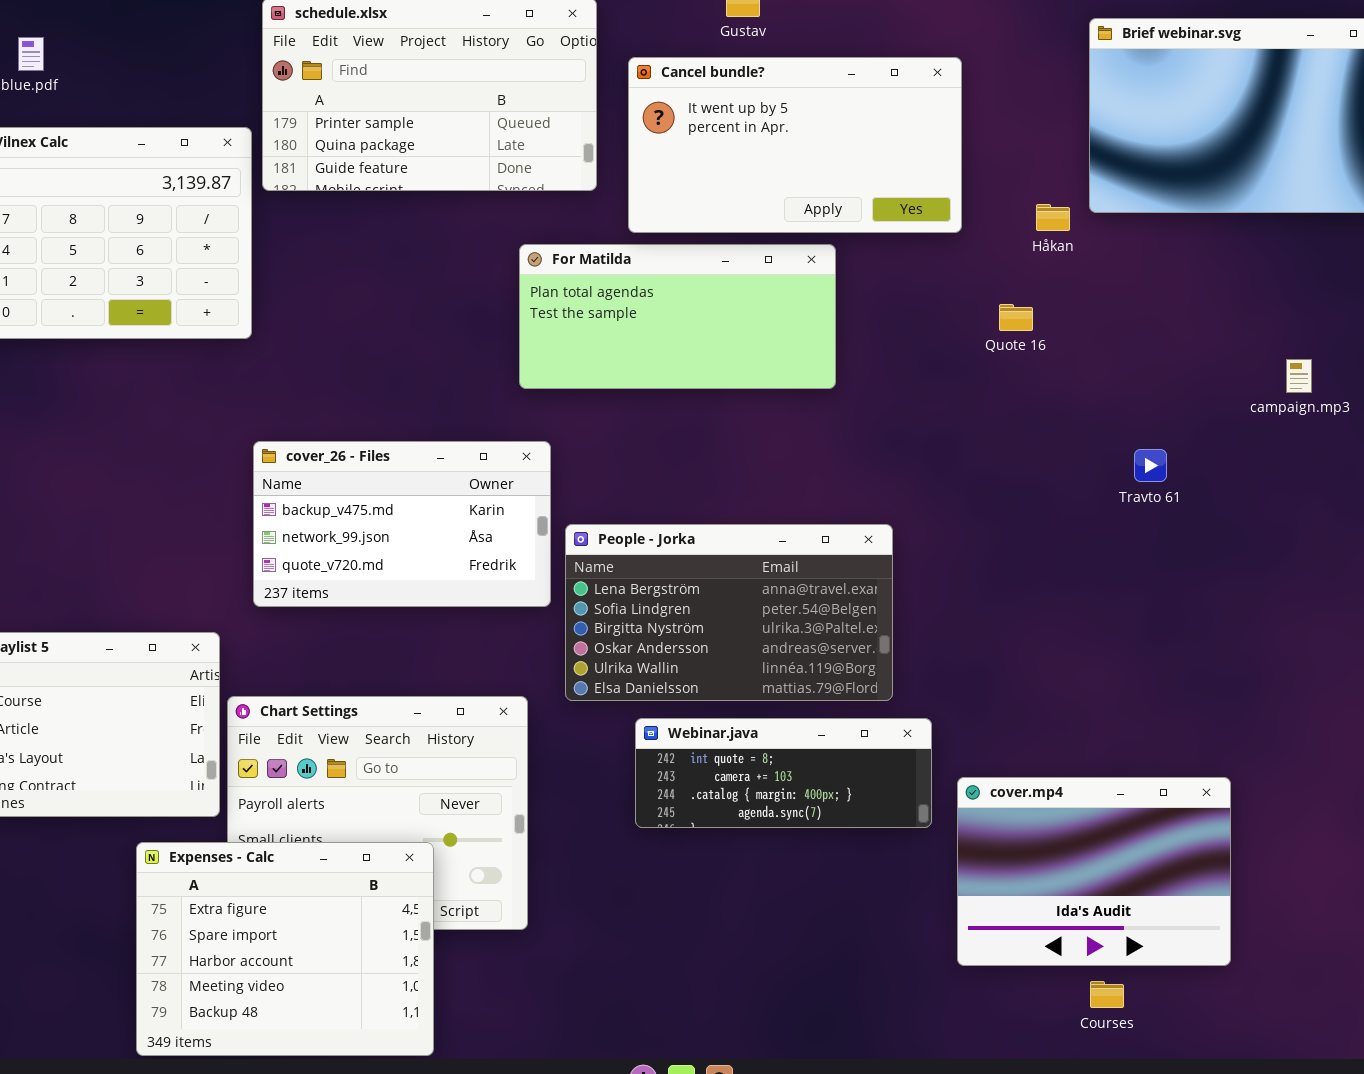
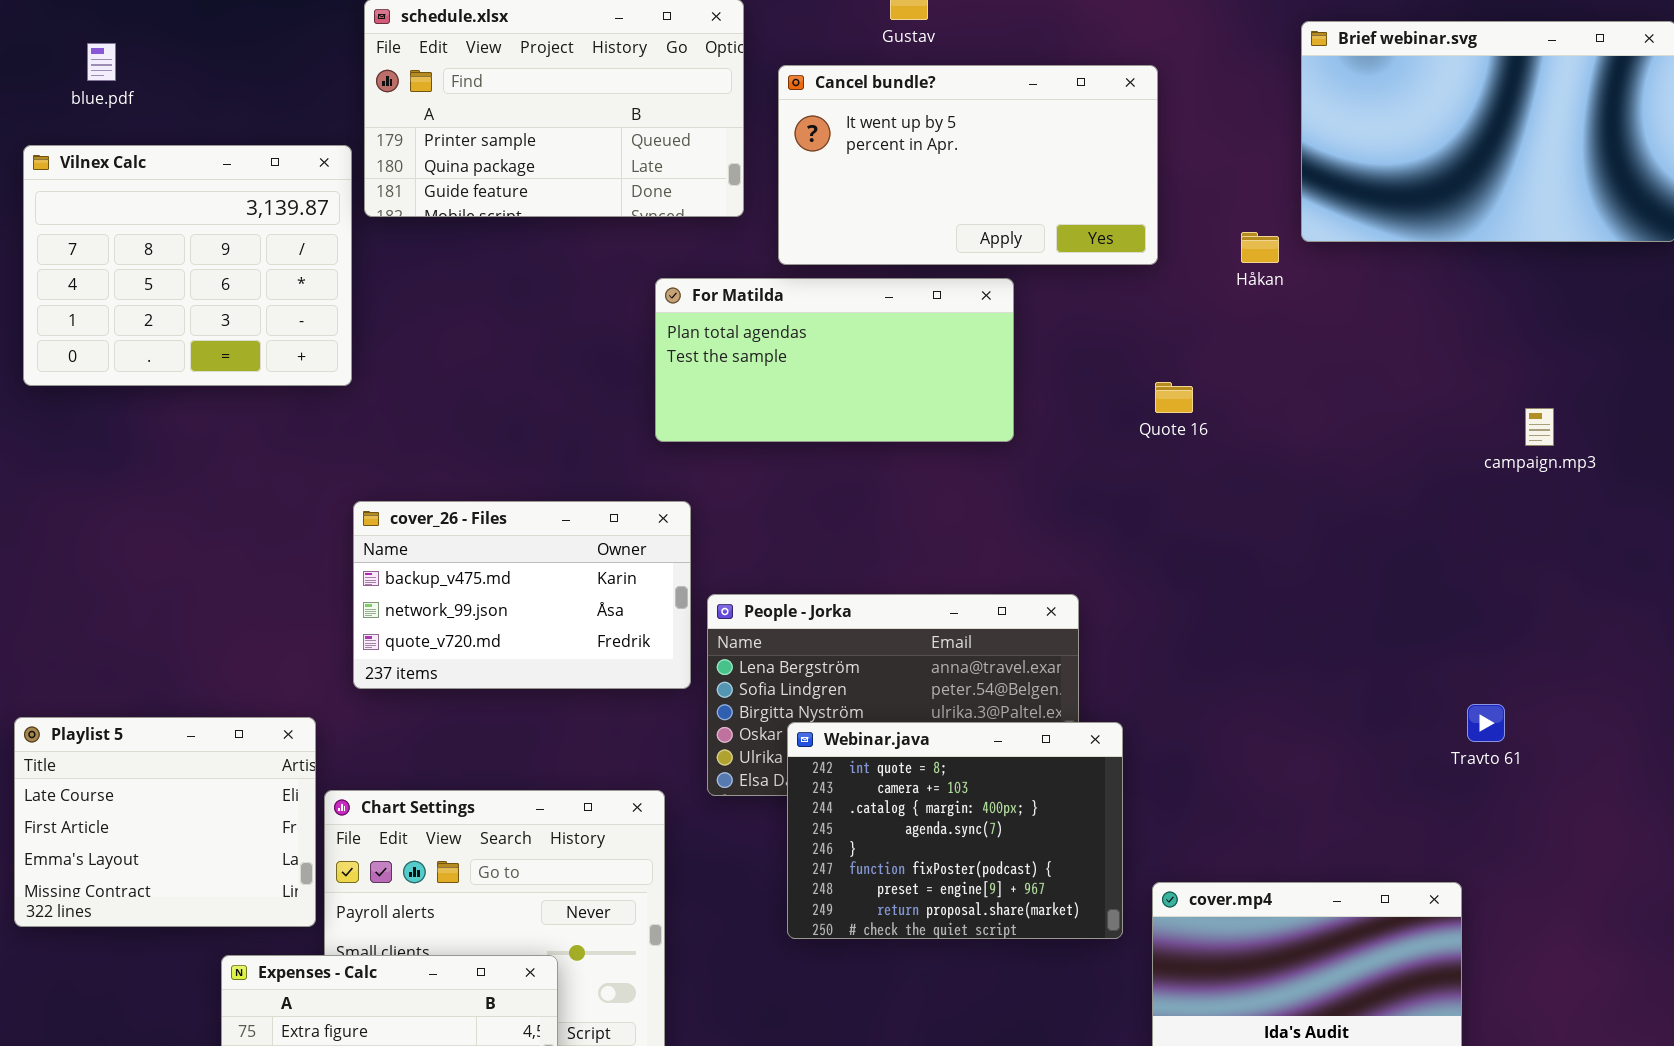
Quote 16: [999,304,1033,331] -> [1155,382,1193,413], moved
Travto 61: [1134,449,1167,482] -> [1467,704,1505,742], moved
Webinar.java: [635,718,932,828] -> [787,722,1123,939], resized

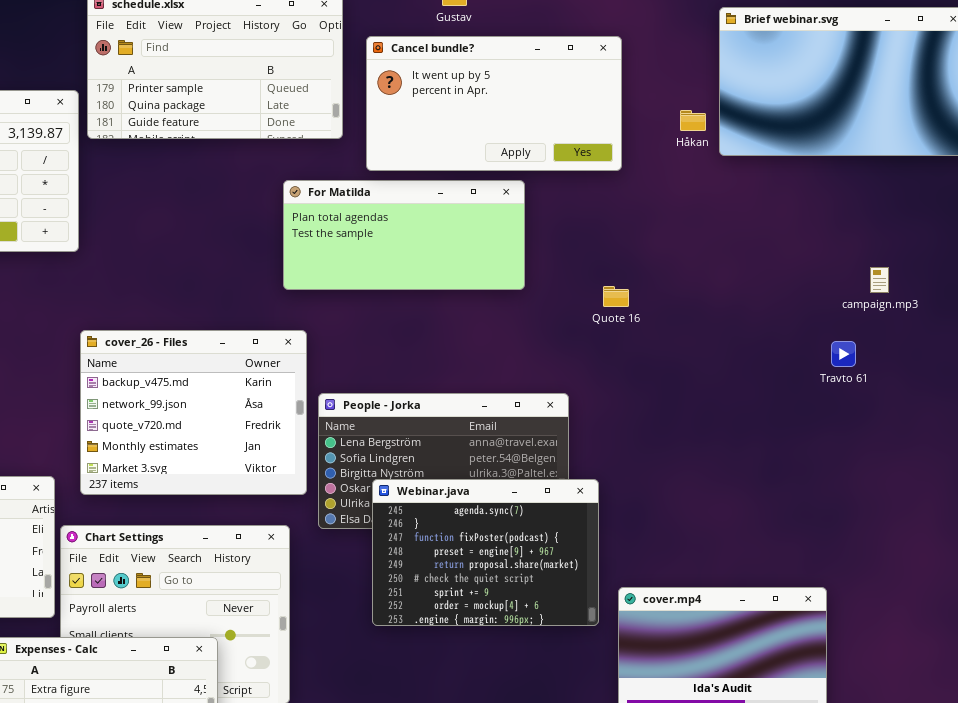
Håkan: [1241,232,1279,263] -> [680,110,706,131], moved
Quote 16: [1155,382,1193,413] -> [603,286,629,307], moved
cover_26 - Files: [353,501,691,689] -> [80,330,307,495], resized
Travto 61: [1467,704,1505,742] -> [831,341,856,367], moved
Webinar.java: [787,722,1123,939] -> [372,479,599,626], scrolled down 3 rows

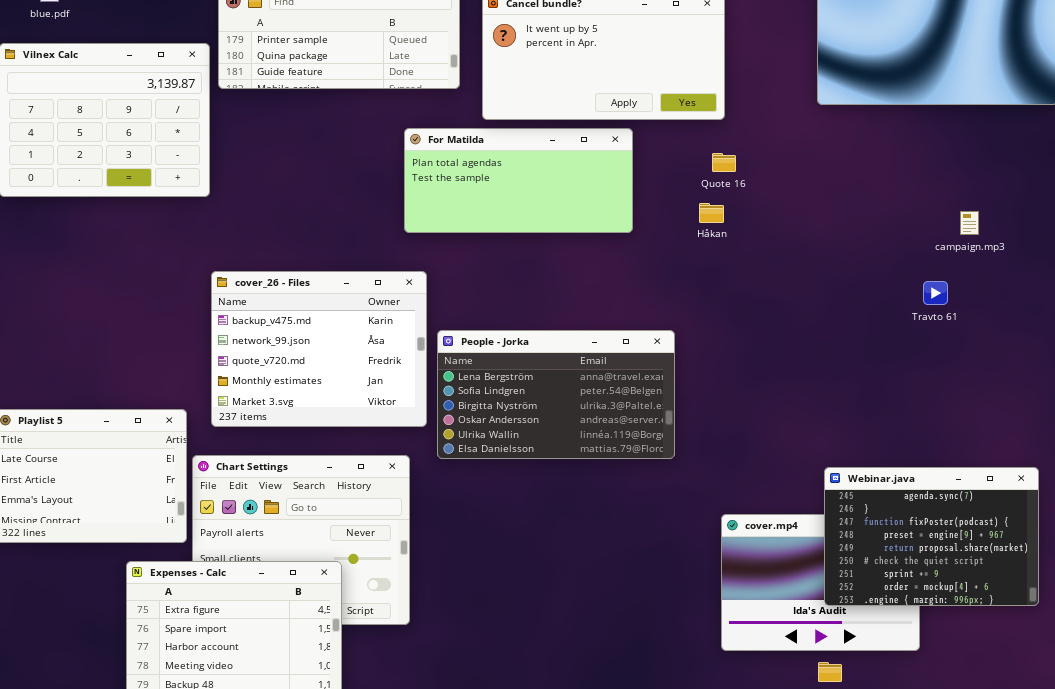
Håkan: [680,110,706,131] -> [699,203,724,223], moved
Quote 16: [603,286,629,307] -> [712,153,736,172], moved
Webinar.java: [372,479,599,626] -> [824,467,1039,606], moved

